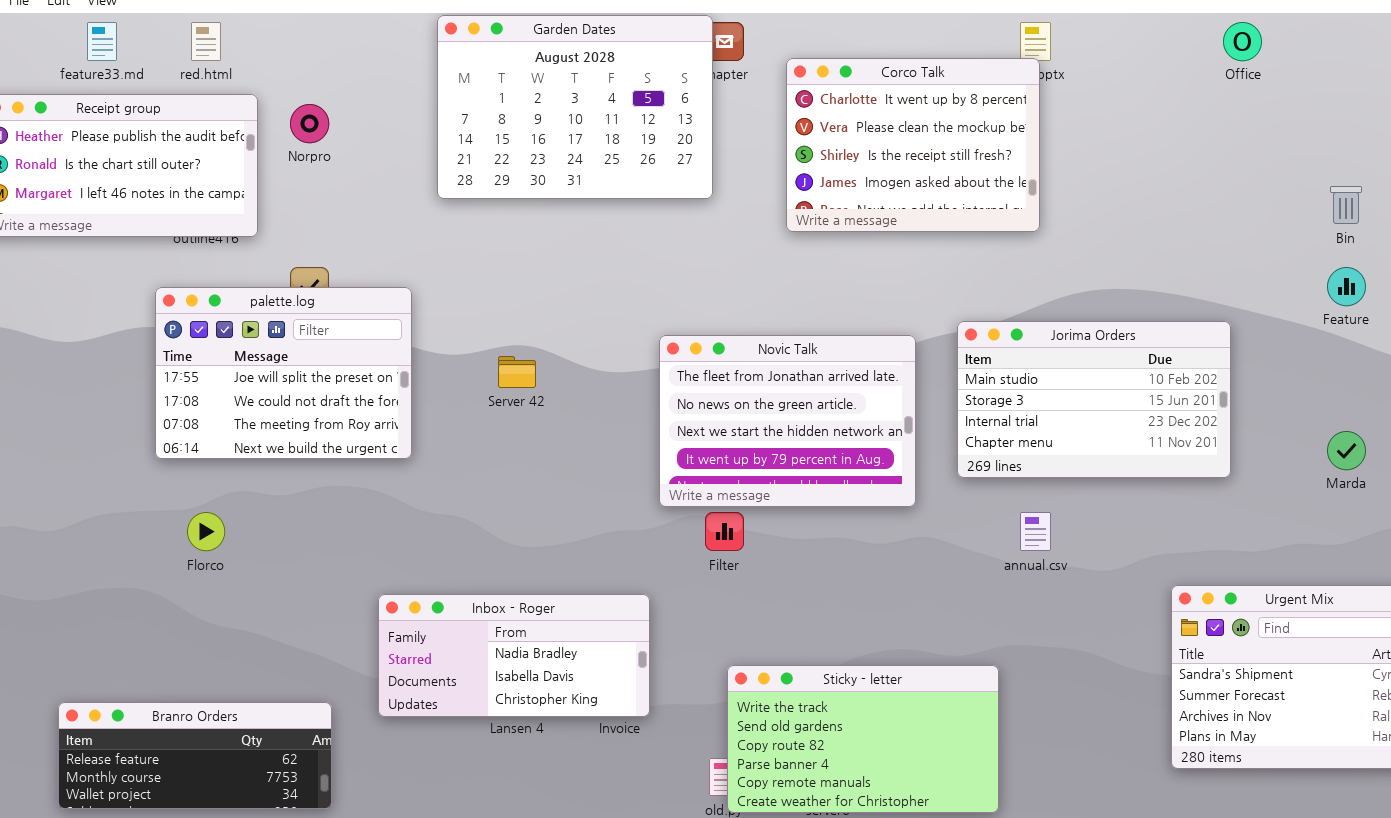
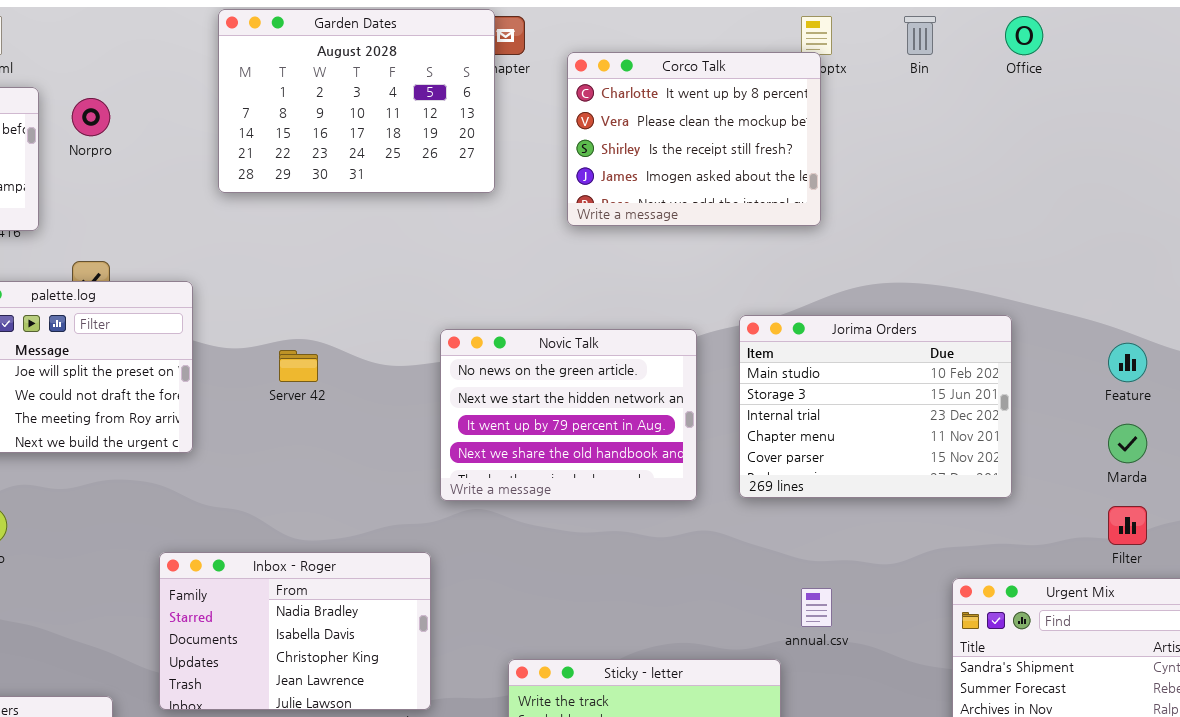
Bin: [1330,186,1362,224] -> [904,16,936,55], moved
Feature: [1327,267,1366,306] -> [1108,343,1147,382], moved
Jorima Orders: [957,321,1231,478] -> [739,315,1012,498], resized
Novic Talk: [659,335,916,507] -> [440,329,697,501], scrolled down 1 row
Filter: [705,512,744,551] -> [1108,506,1147,545], moved
annual.csv: [1020,512,1051,551] -> [801,588,832,627], moved
Inbox - Roger: [378,594,650,717] -> [159,552,431,710], resized

